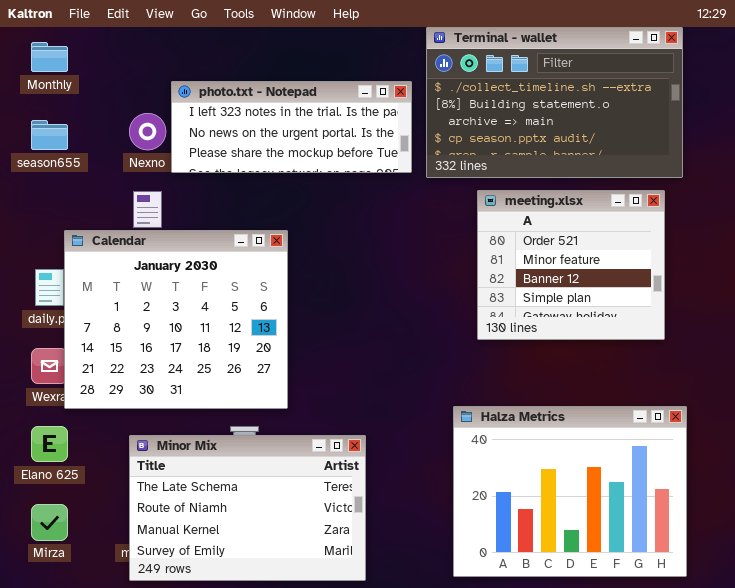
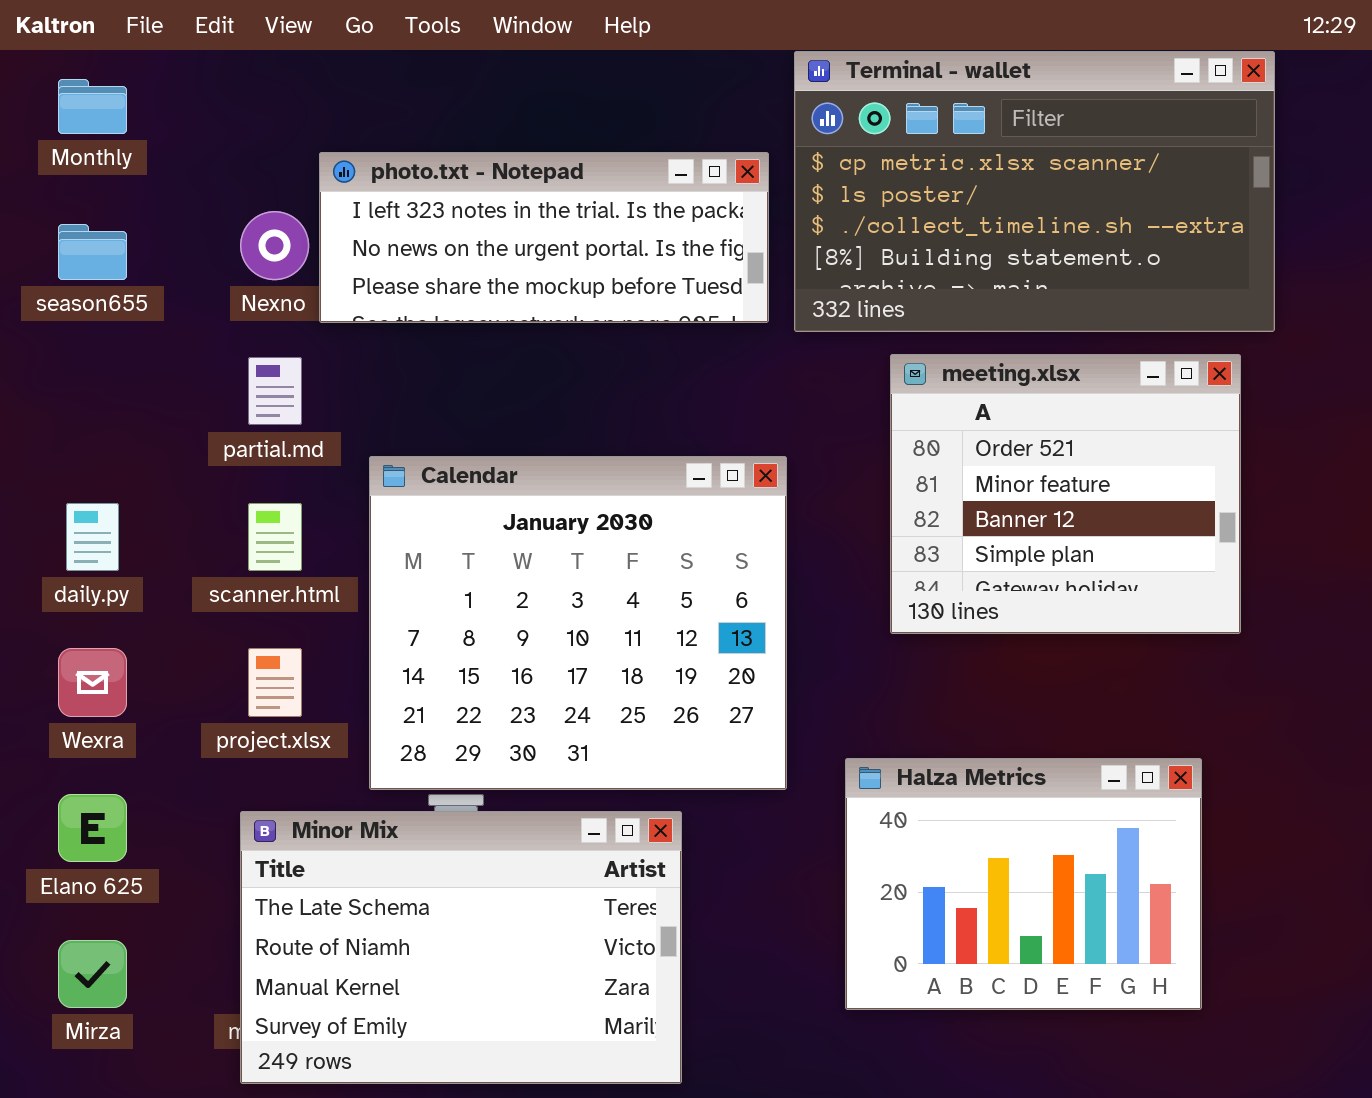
Terminal - wallet: [426,27,683,178] -> [794,51,1275,332], scrolled up 2 rows
Calendar: [64,230,288,409] -> [369,456,787,790], moved
Halza Metrics: [453,406,687,577] -> [845,758,1202,1010], resized

